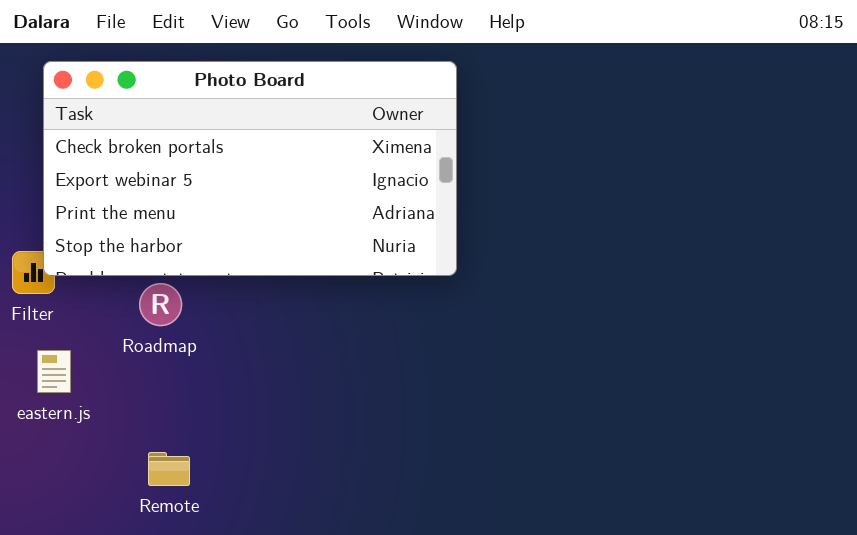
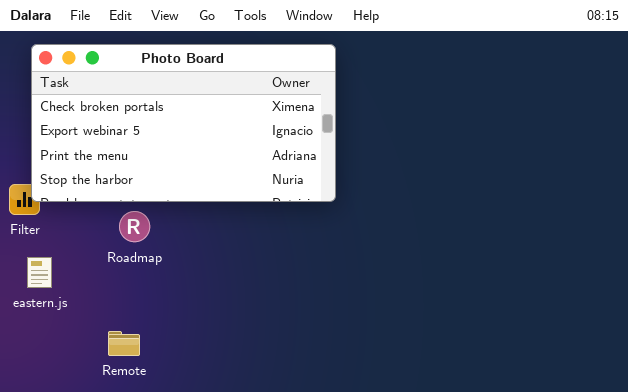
Roadmap: [139,283,182,326] -> [119,211,150,242], moved

